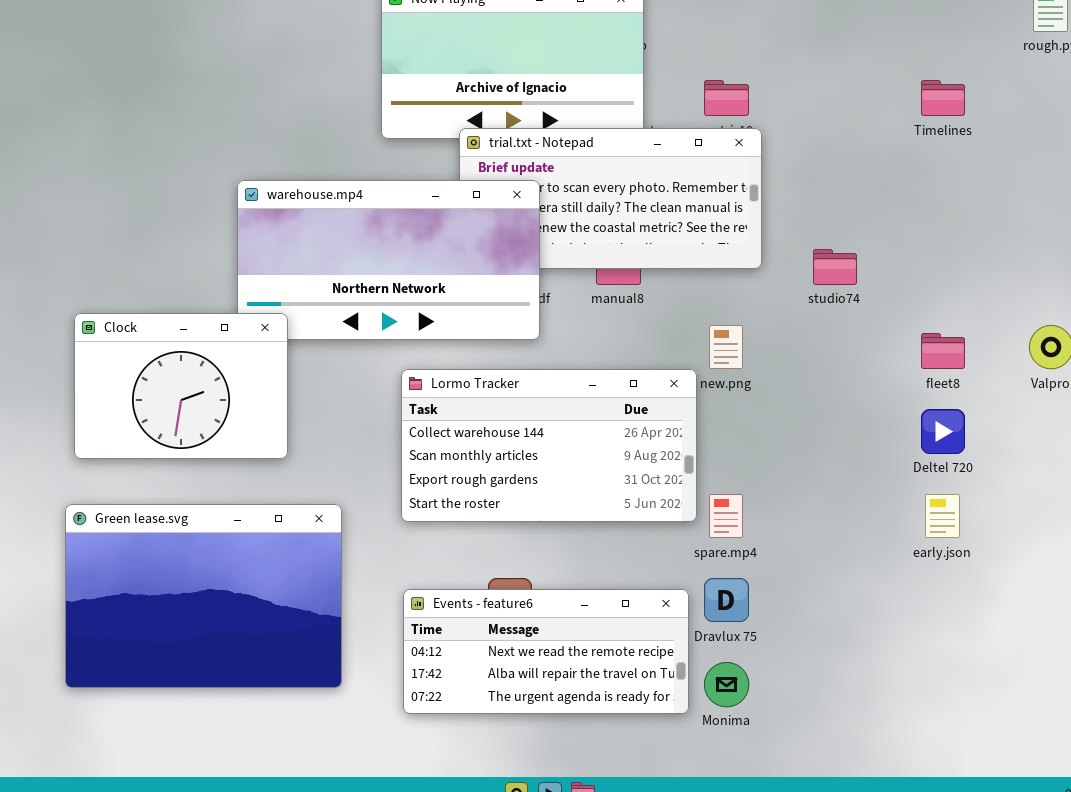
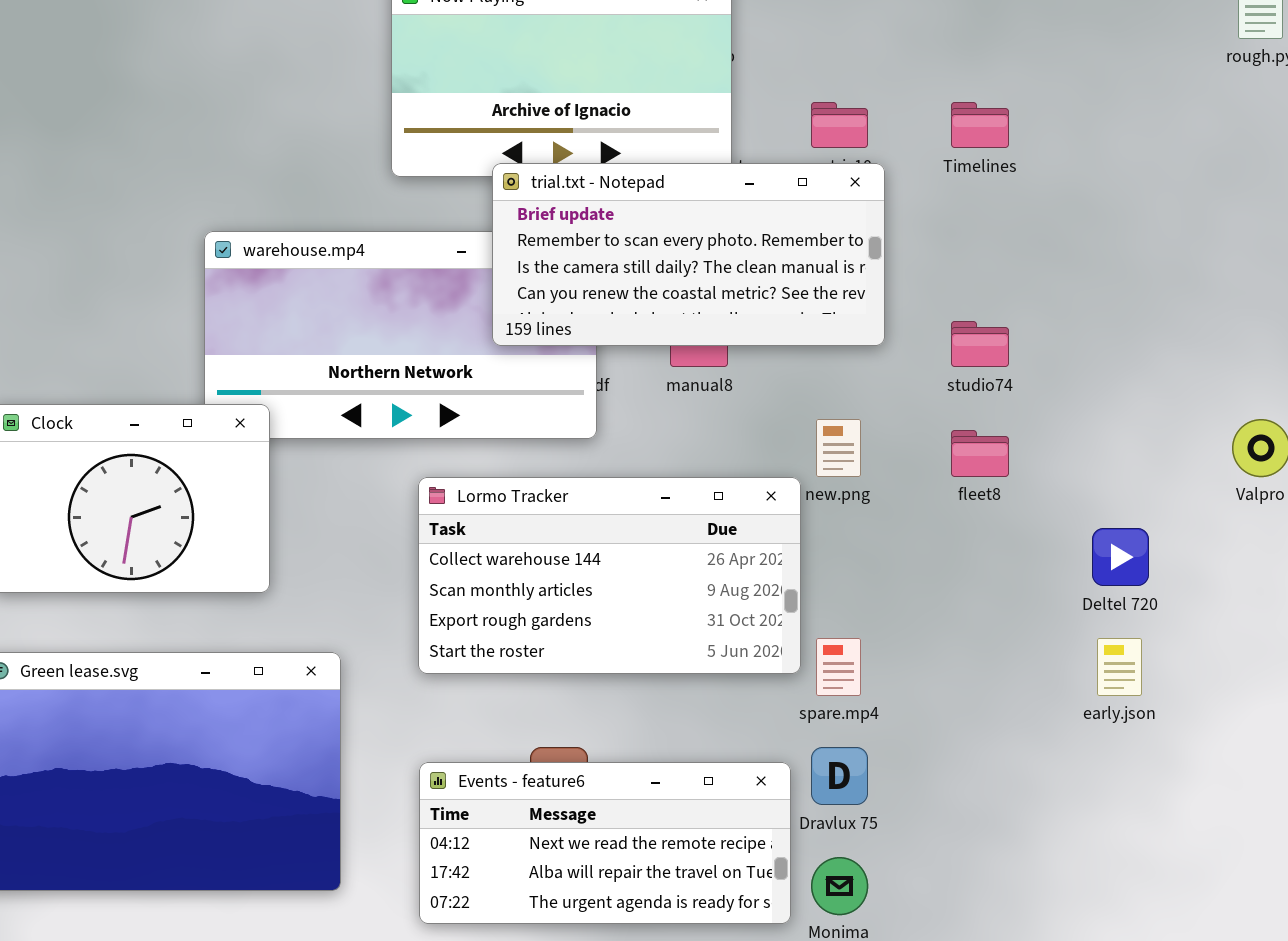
Timelines: [921,80,965,116] -> [951,102,1009,148], moved
trial.txt - Notepad: [459,128,762,269] -> [492,163,885,346], raised
fleet8: [921,333,965,369] -> [951,430,1009,477], moved

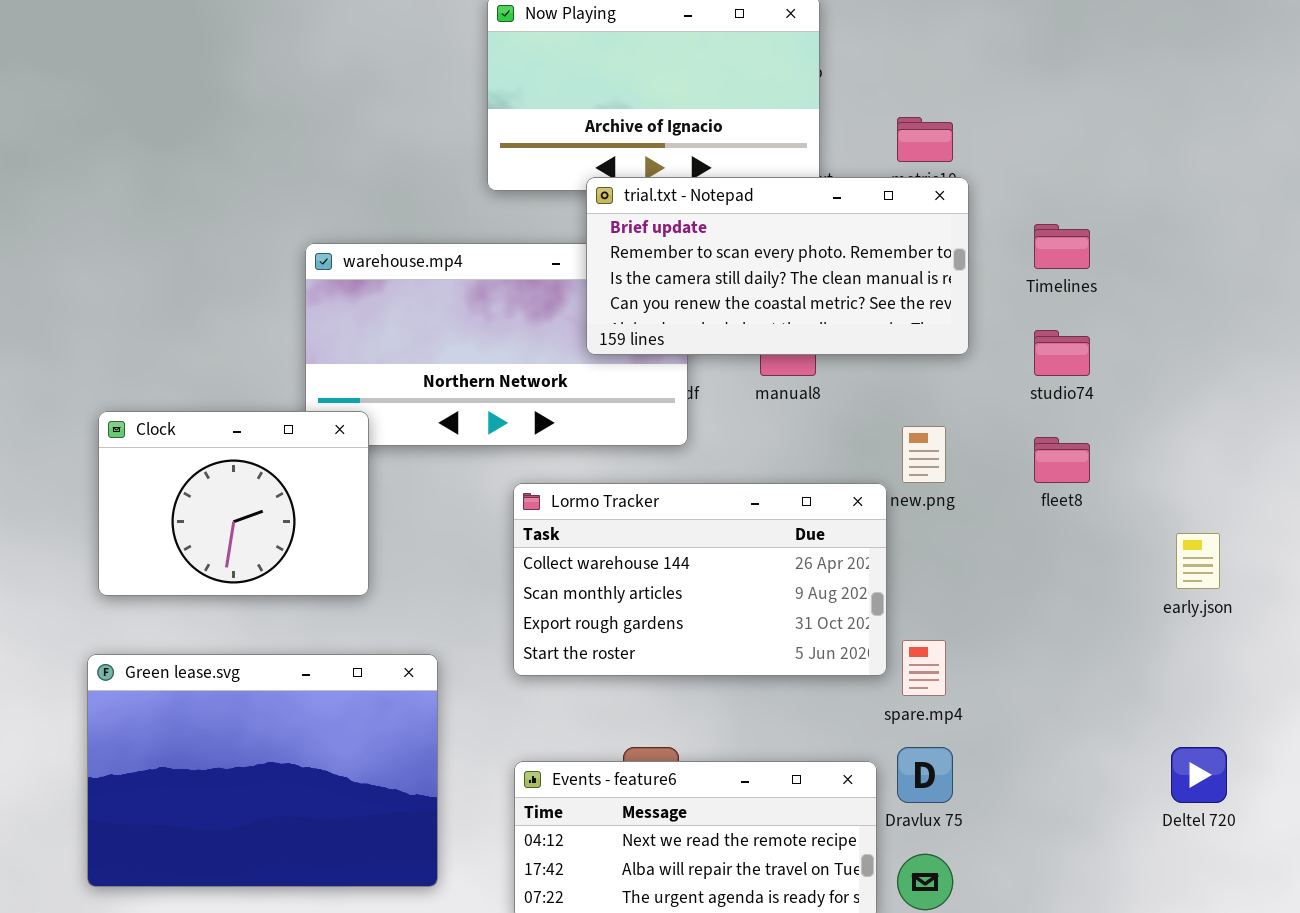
Timelines: [951,102,1009,148] -> [1034,224,1090,269], moved
Deltel 720: [1092,528,1149,586] -> [1171,747,1227,803], moved
early.json: [1097,638,1142,696] -> [1176,533,1220,589], moved

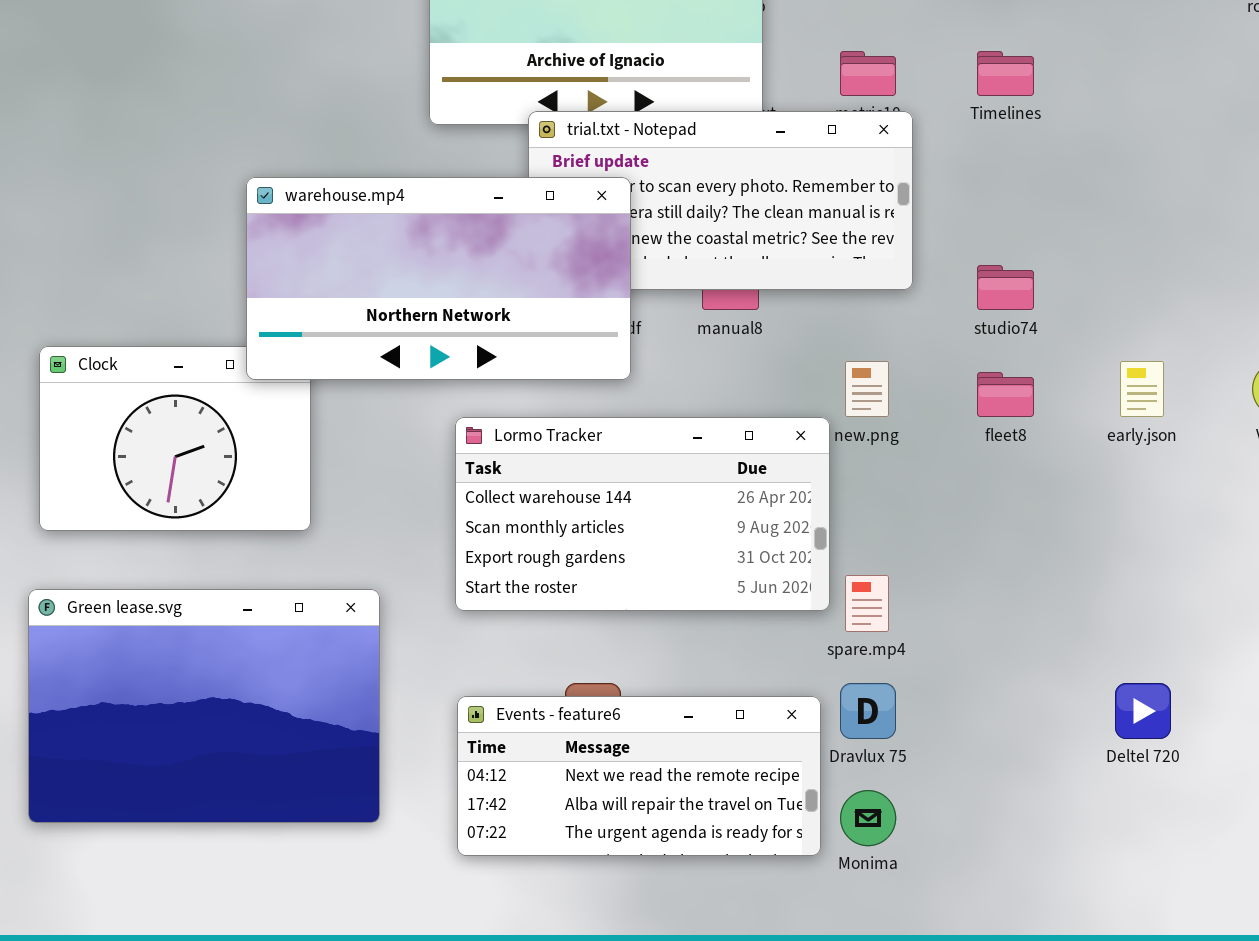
Timelines: [1034,224,1090,269] -> [977,51,1034,96], moved
warehouse.mp4: [305,243,688,446] -> [246,177,631,380], raised
early.json: [1176,533,1220,589] -> [1120,361,1164,417], moved

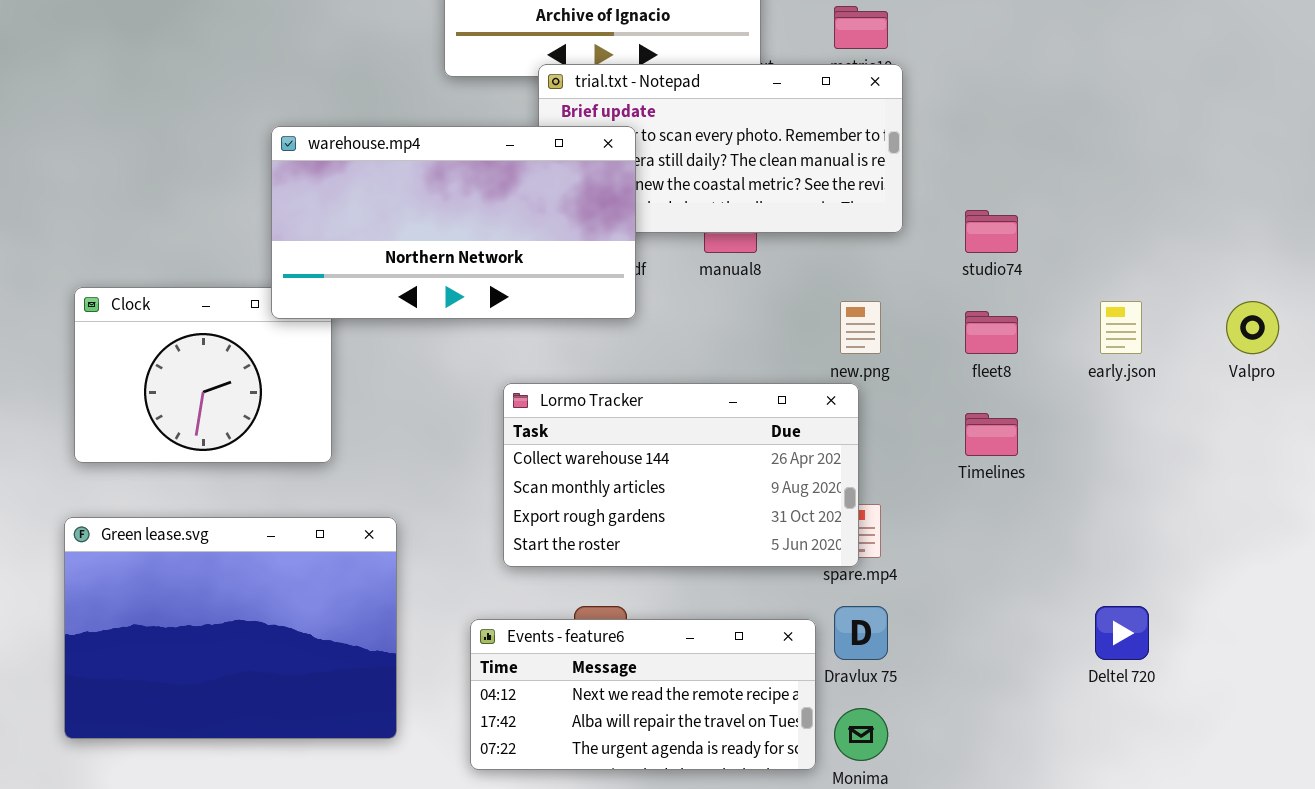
Timelines: [977,51,1034,96] -> [965,413,1018,456], moved
Lormo Tracker: [455,417,830,611] -> [503,383,859,567], moved

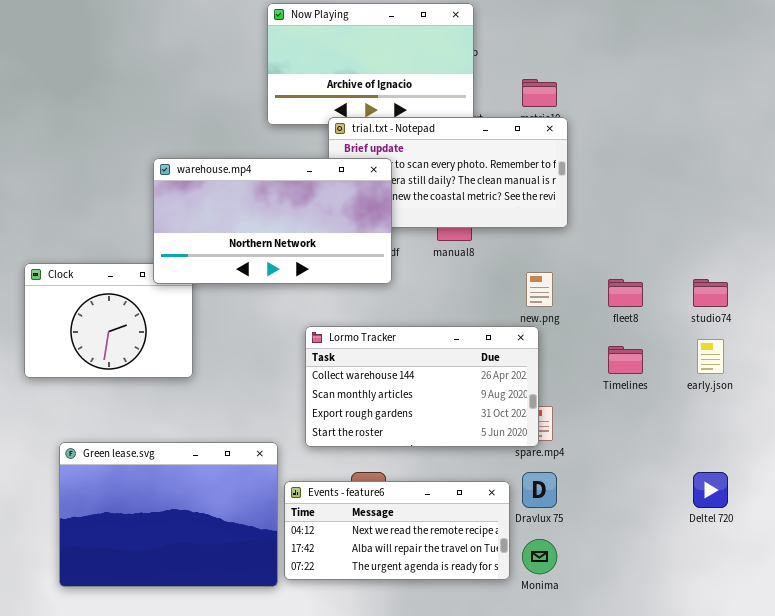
studio74: [965,210,1018,253] -> [693,279,728,307], moved
early.json: [1100,301,1142,354] -> [697,339,724,374], moved
Green lease.svg: [64,517,397,739] -> [59,442,278,587], moved

